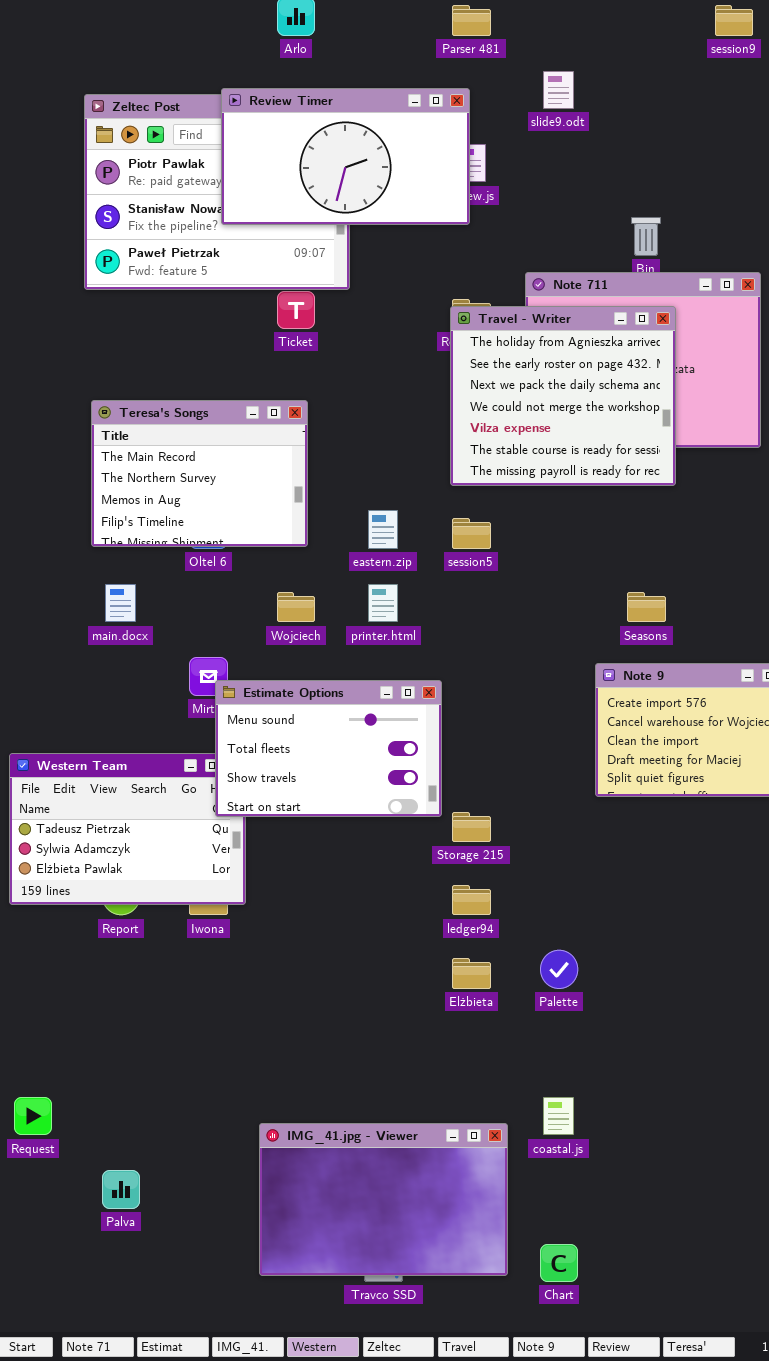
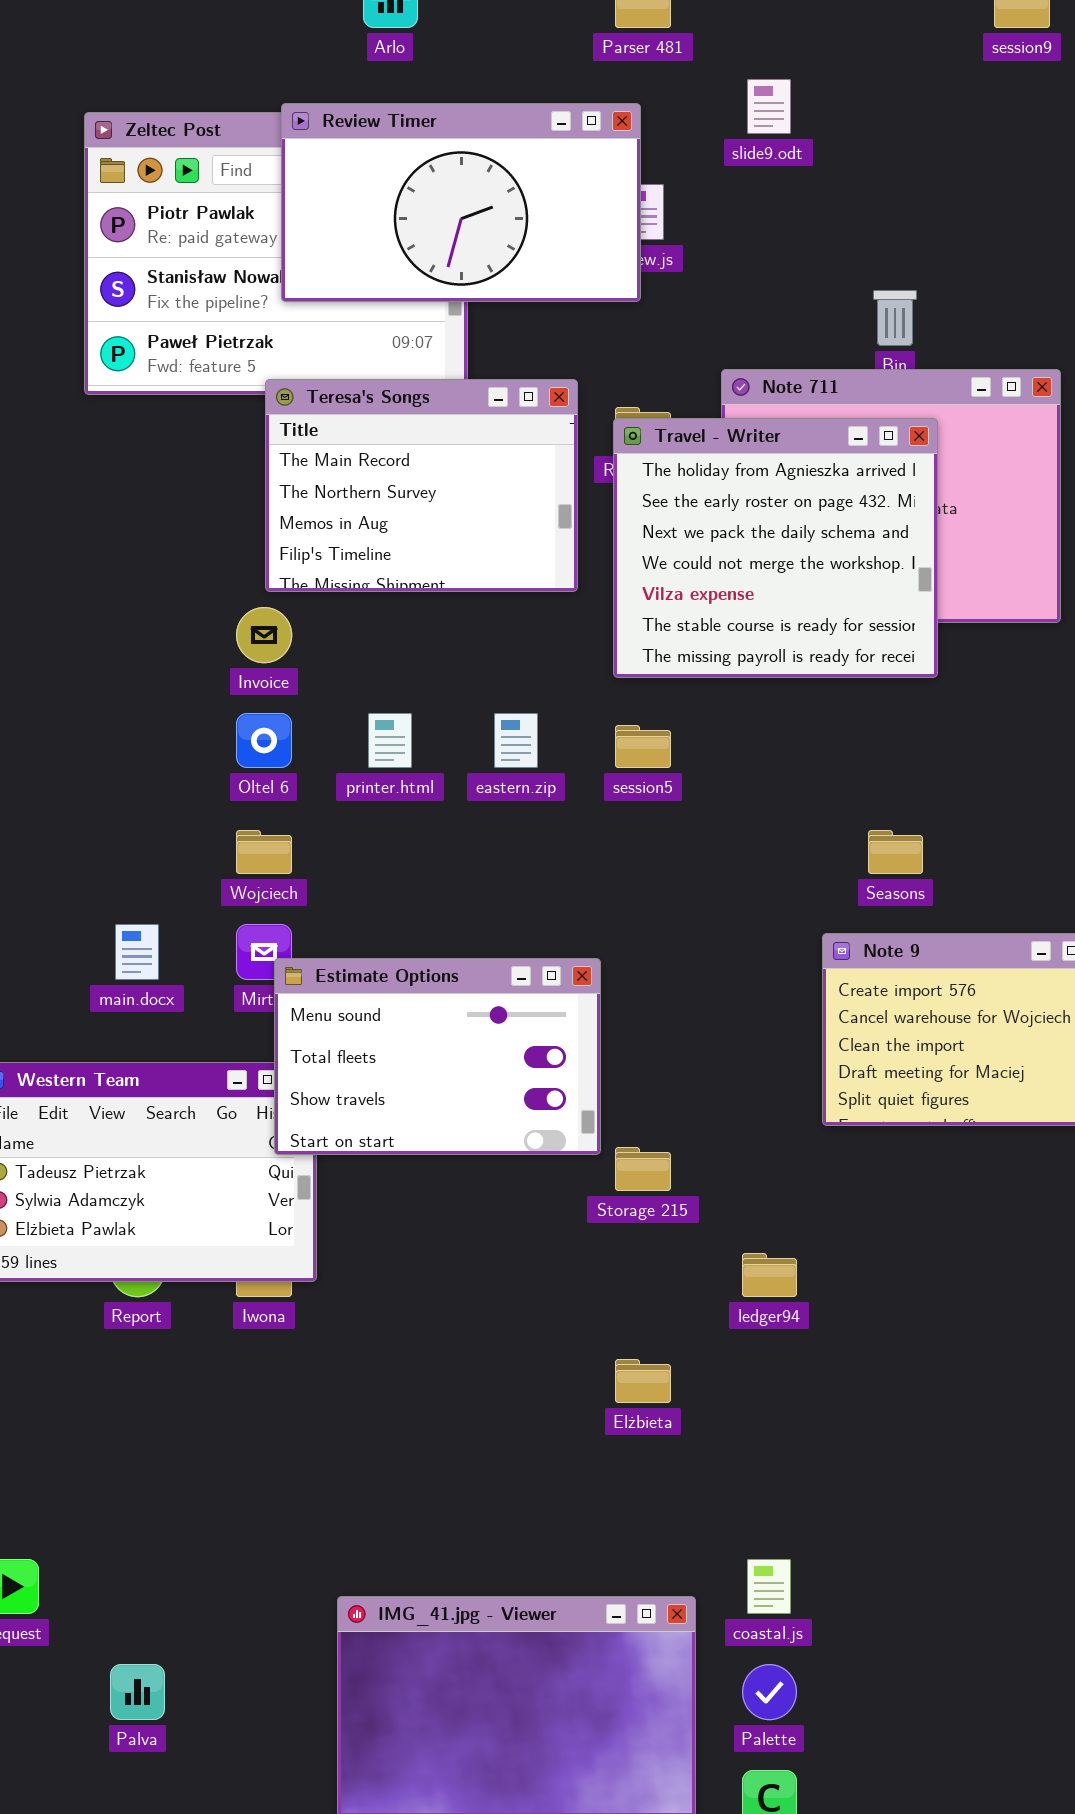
Teresa's Songs: [91,400,308,547] -> [265,379,578,592], moved
main.docx: [105,584,136,622] -> [115,924,159,980], moved
printer.html: [368,584,398,622] -> [368,713,412,768], moved
Wojciech: [277,592,315,622] -> [236,830,292,874], moved
ledger94: [452,885,491,915] -> [742,1253,797,1297], moved
Palette: [540,950,578,989] -> [742,1664,797,1720], moved

